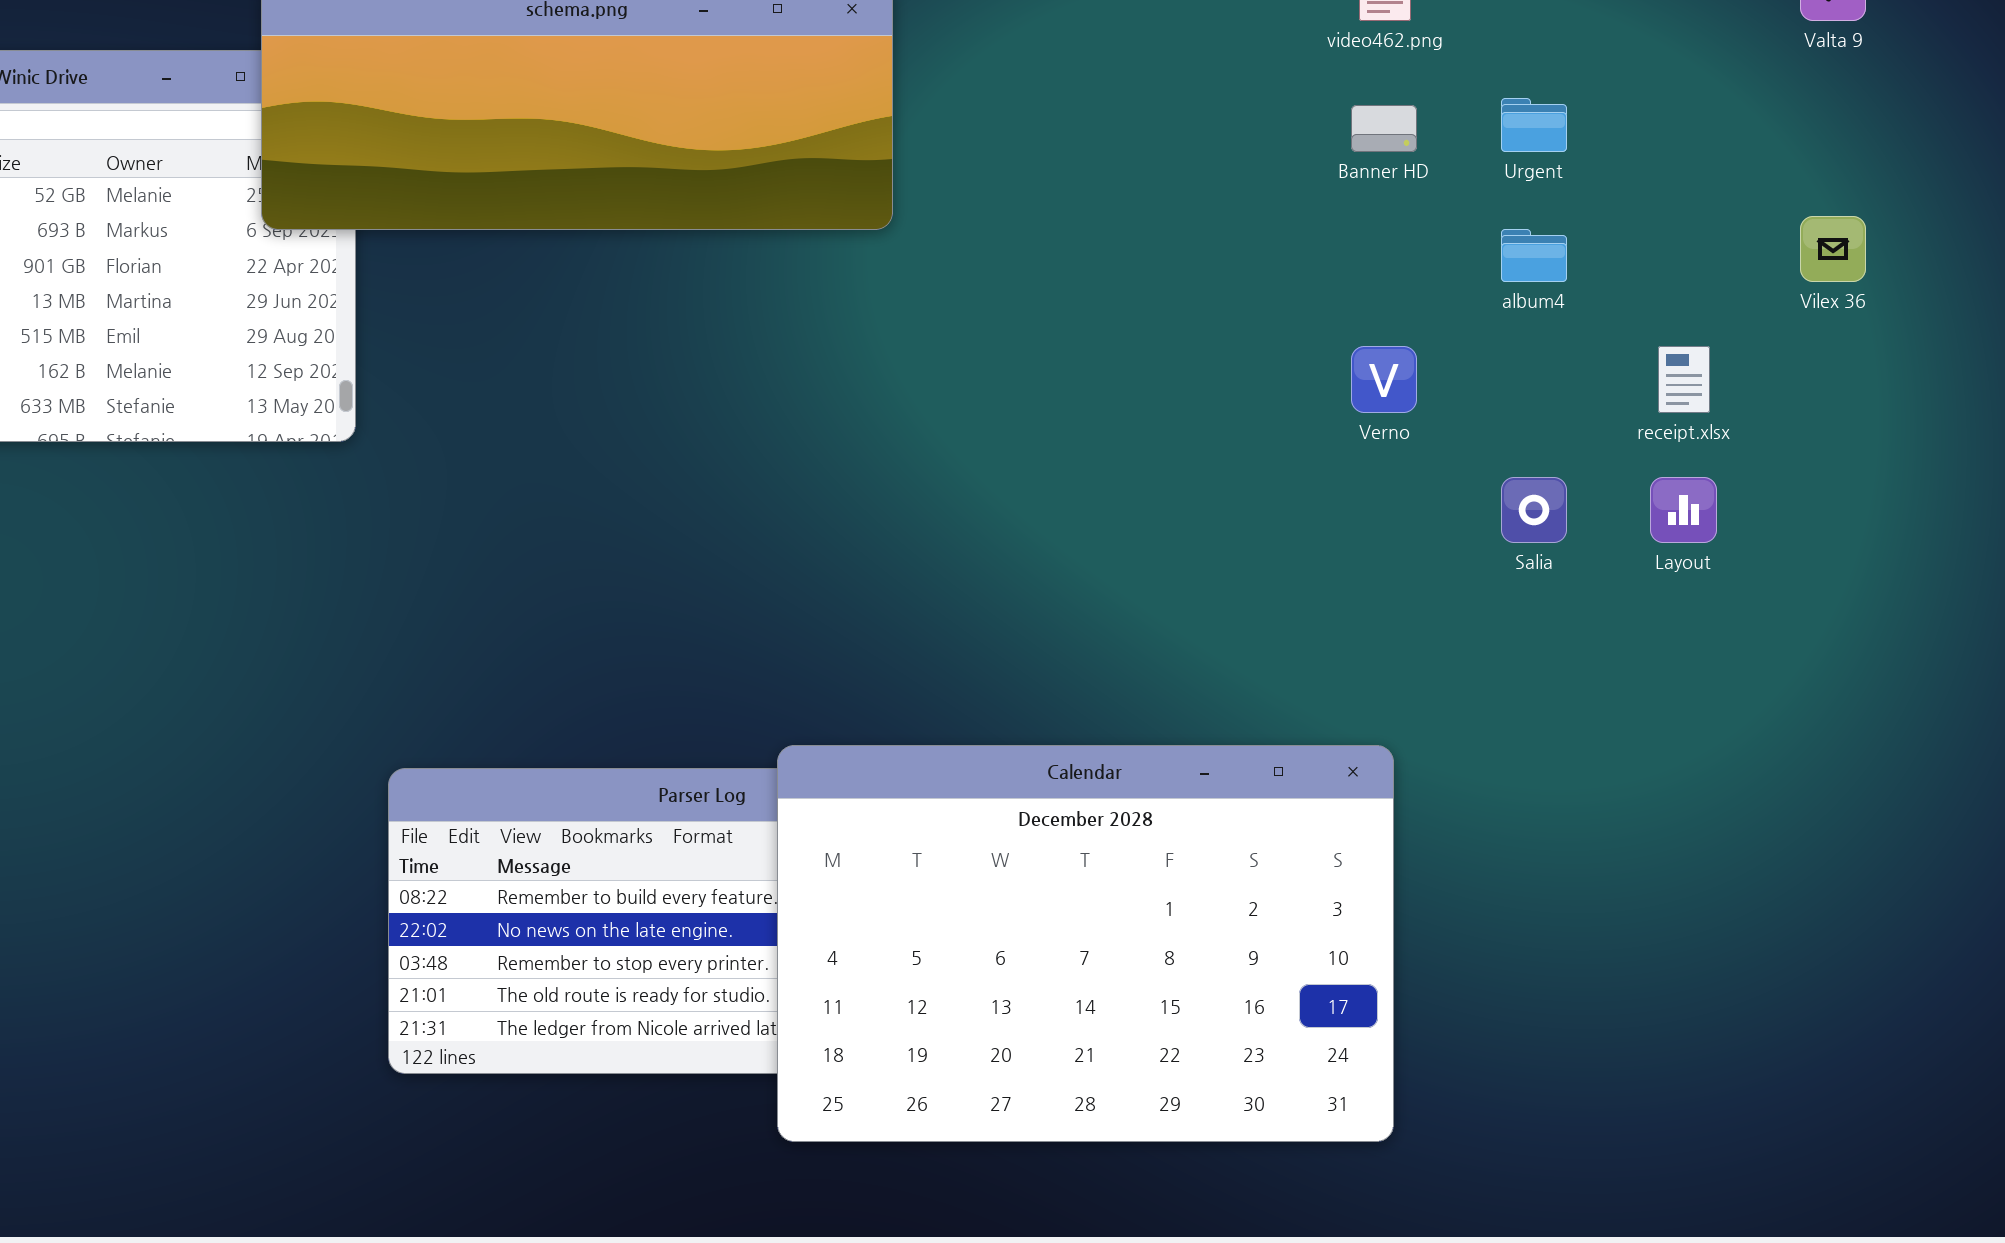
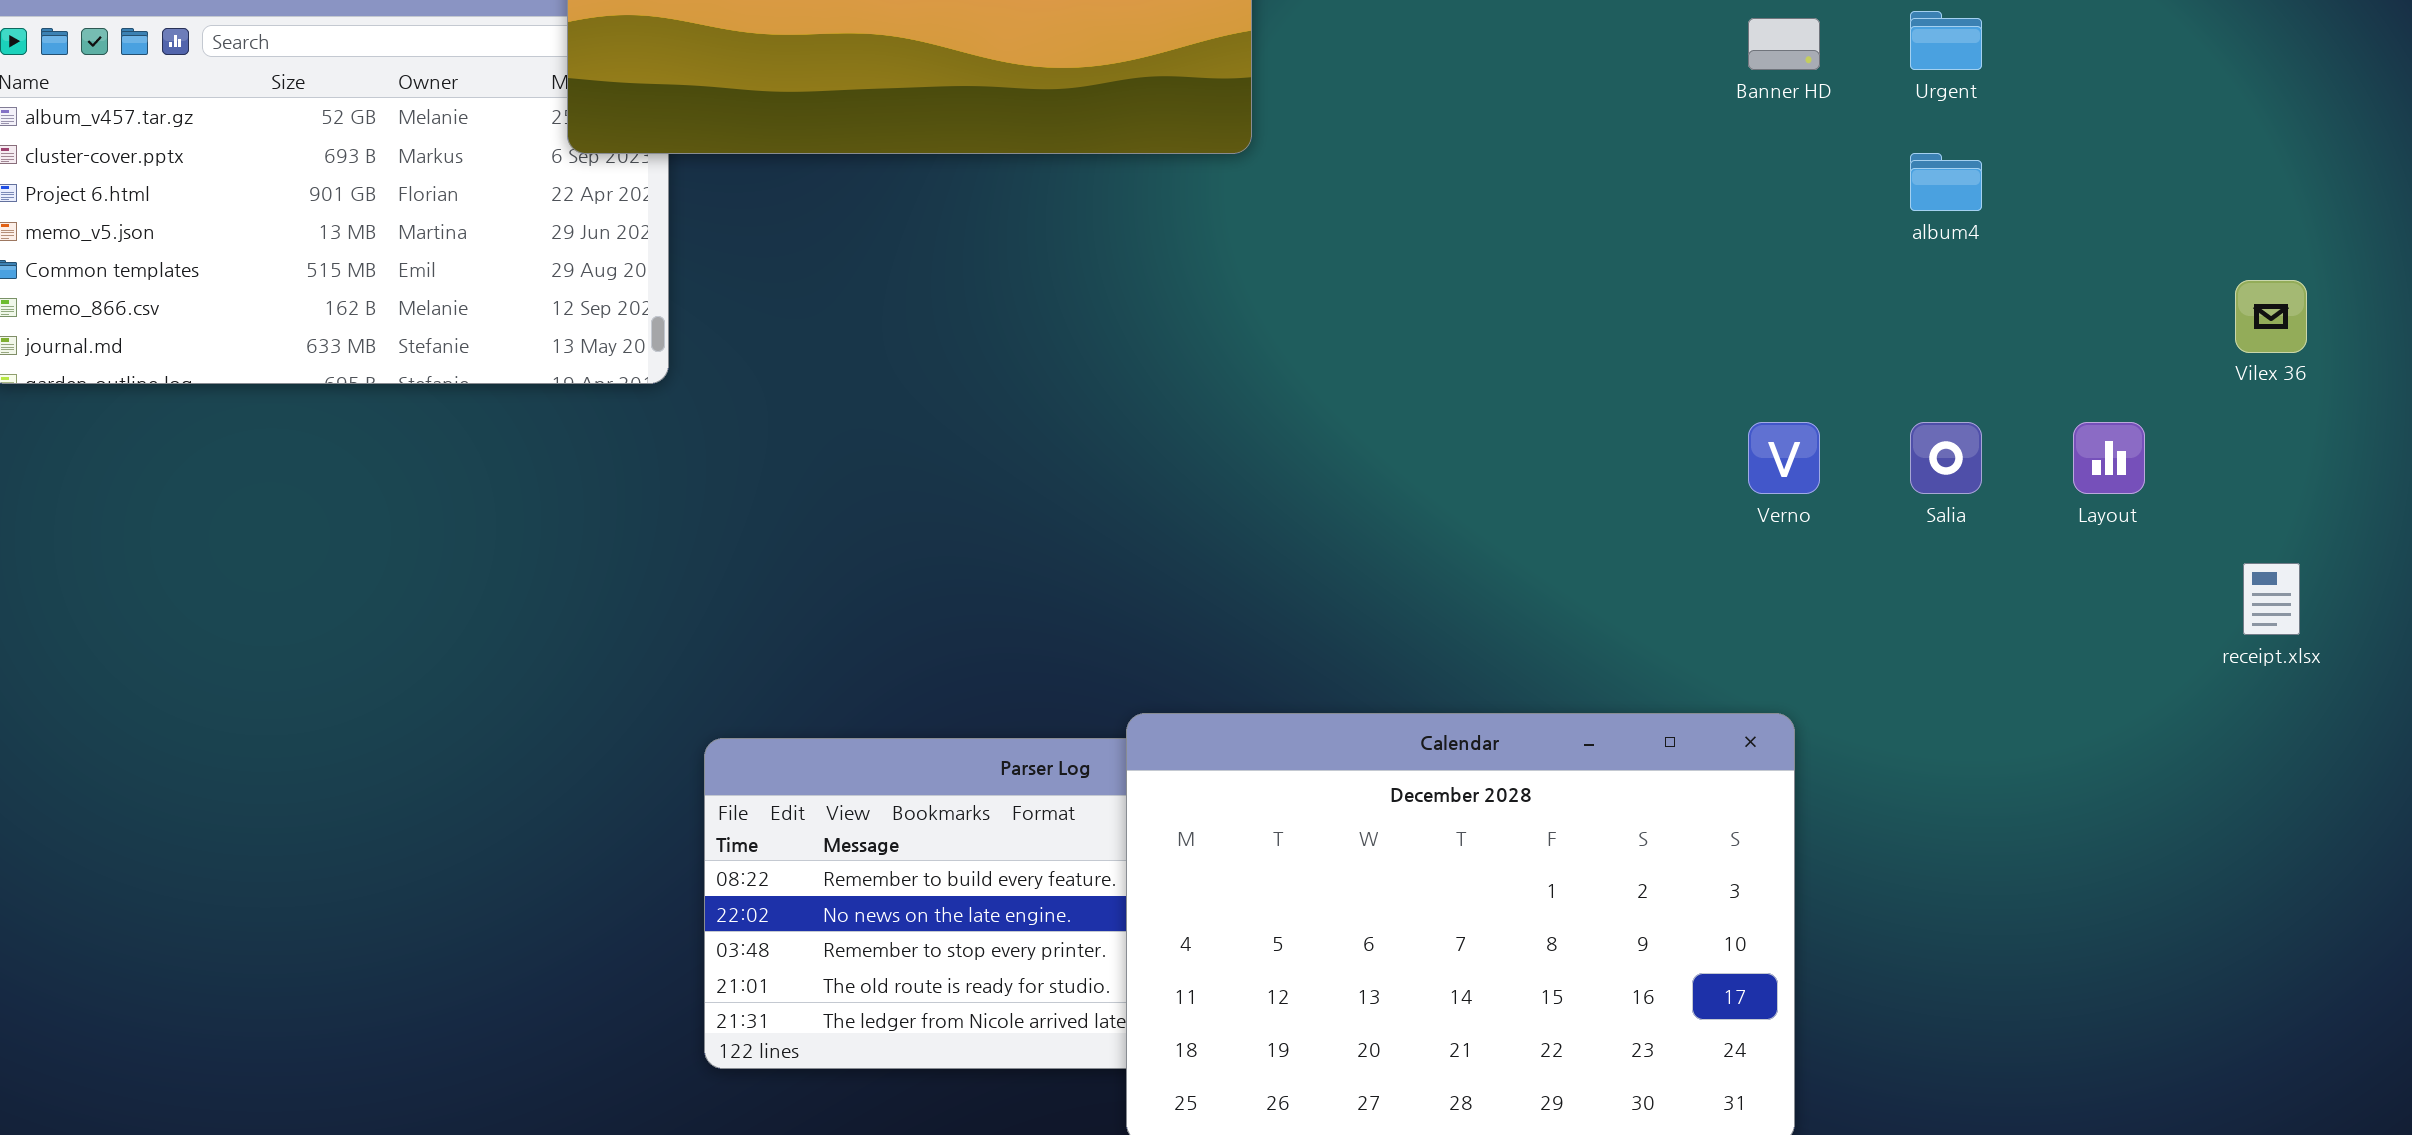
Vilex 36: [1800,216,1866,282] -> [2235,280,2307,353], moved
Verno: [1351,346,1417,413] -> [1748,422,1820,494], moved
receipt.xlsx: [1658,346,1710,413] -> [2243,563,2300,635], moved

